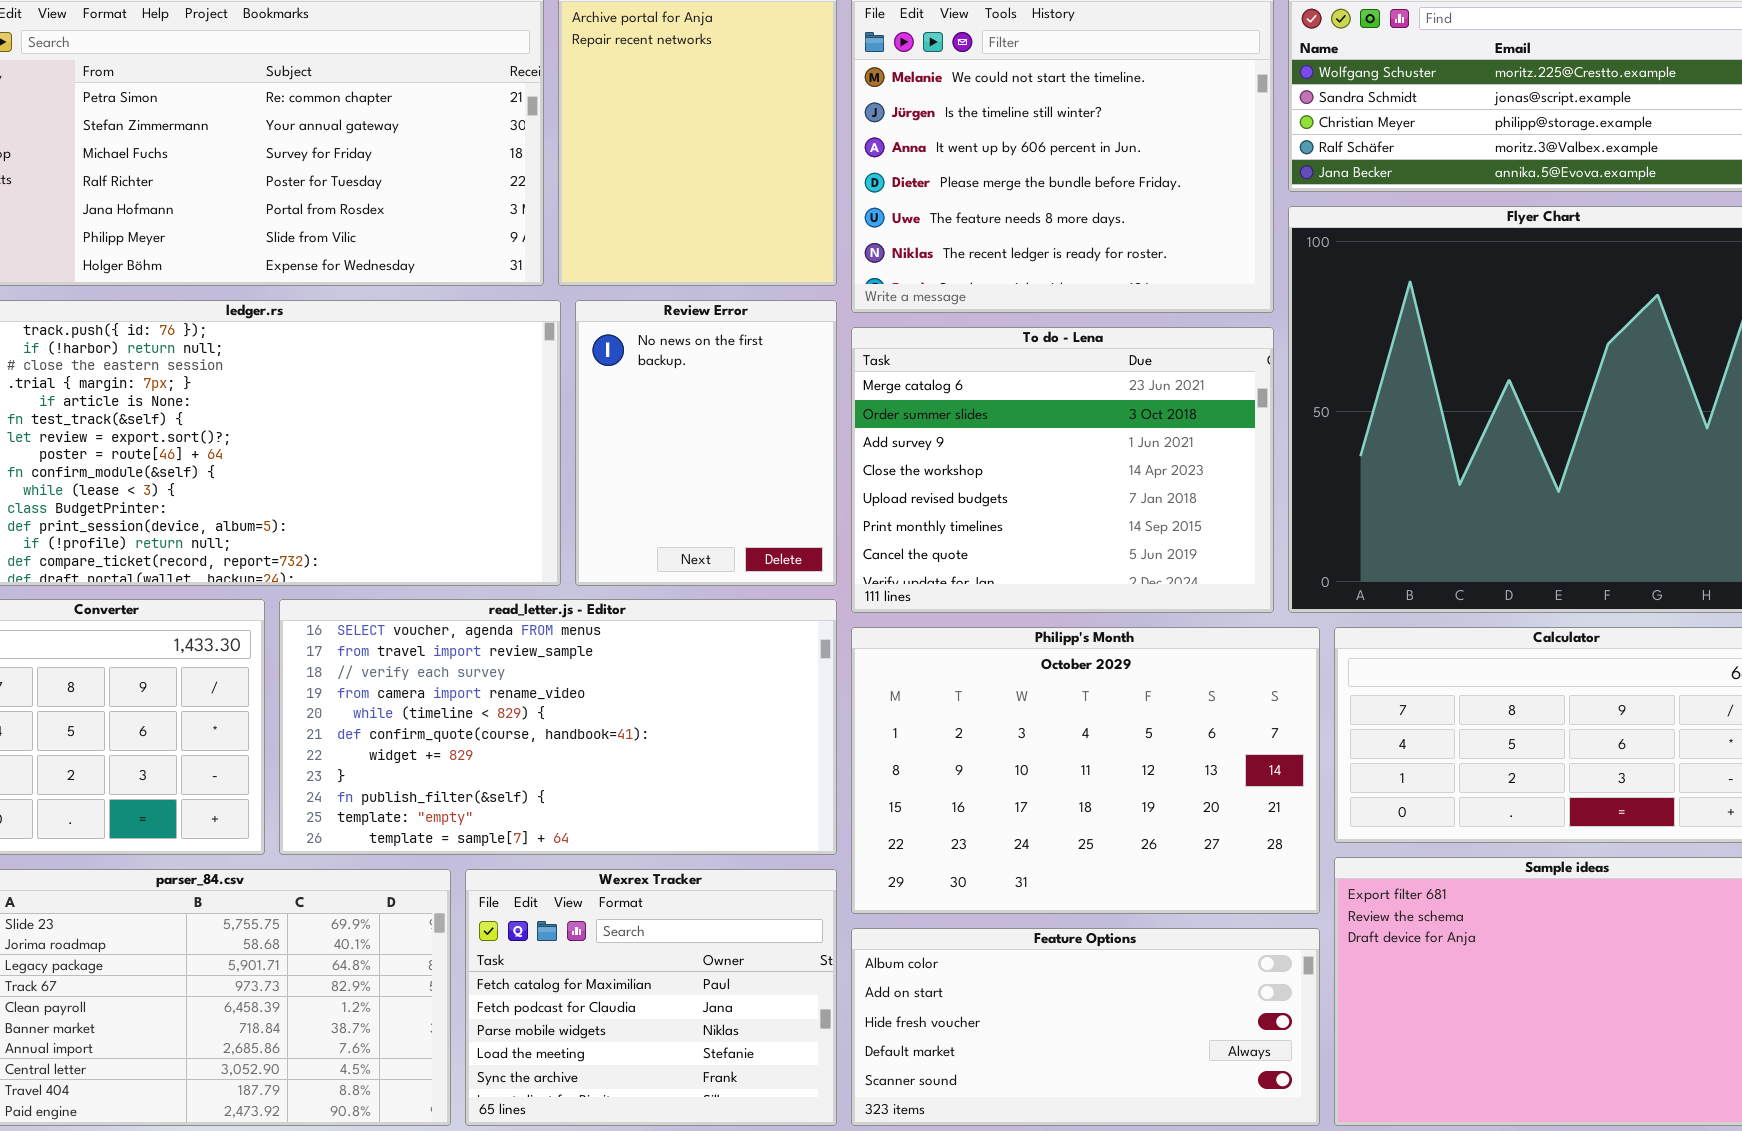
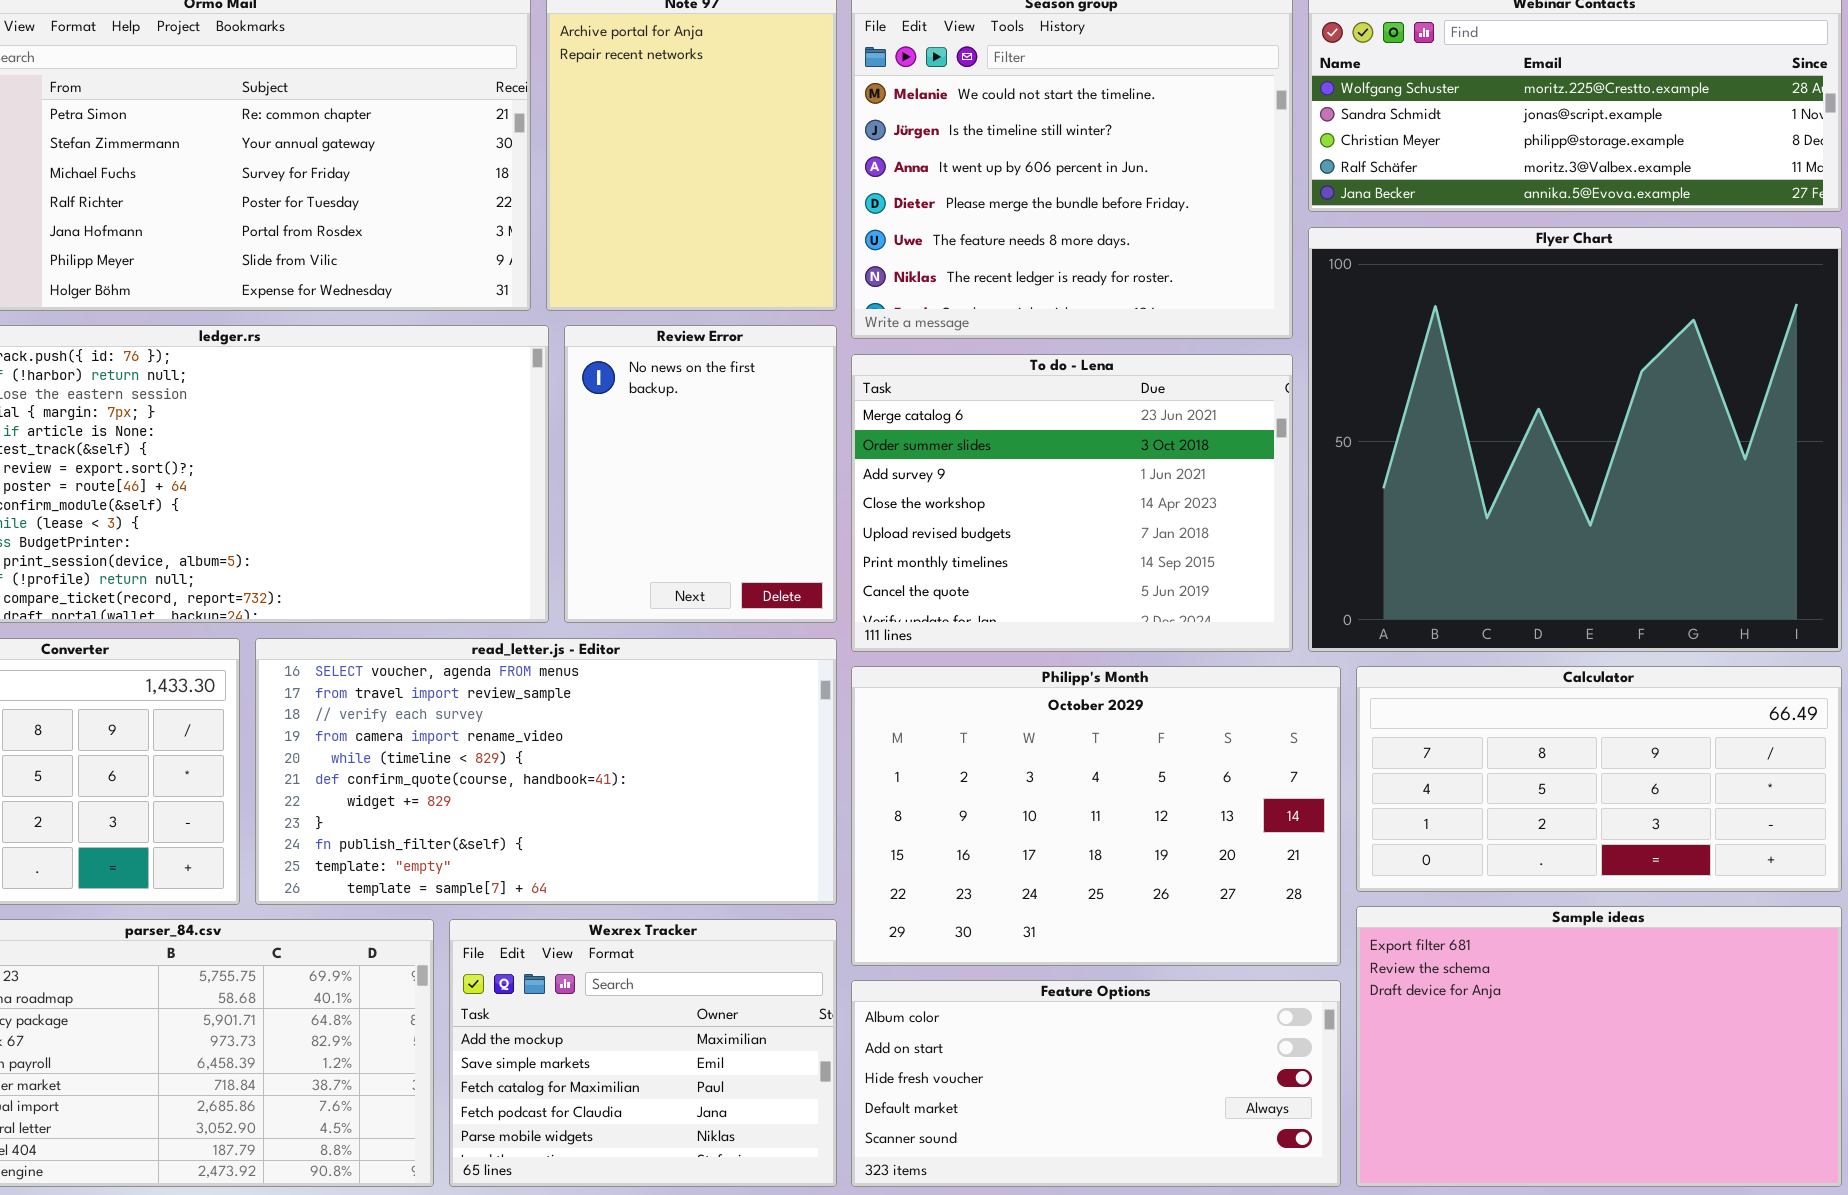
Wexrex Tracker: [465,869,837,1126] -> [449,919,837,1187], scrolled up 2 rows

